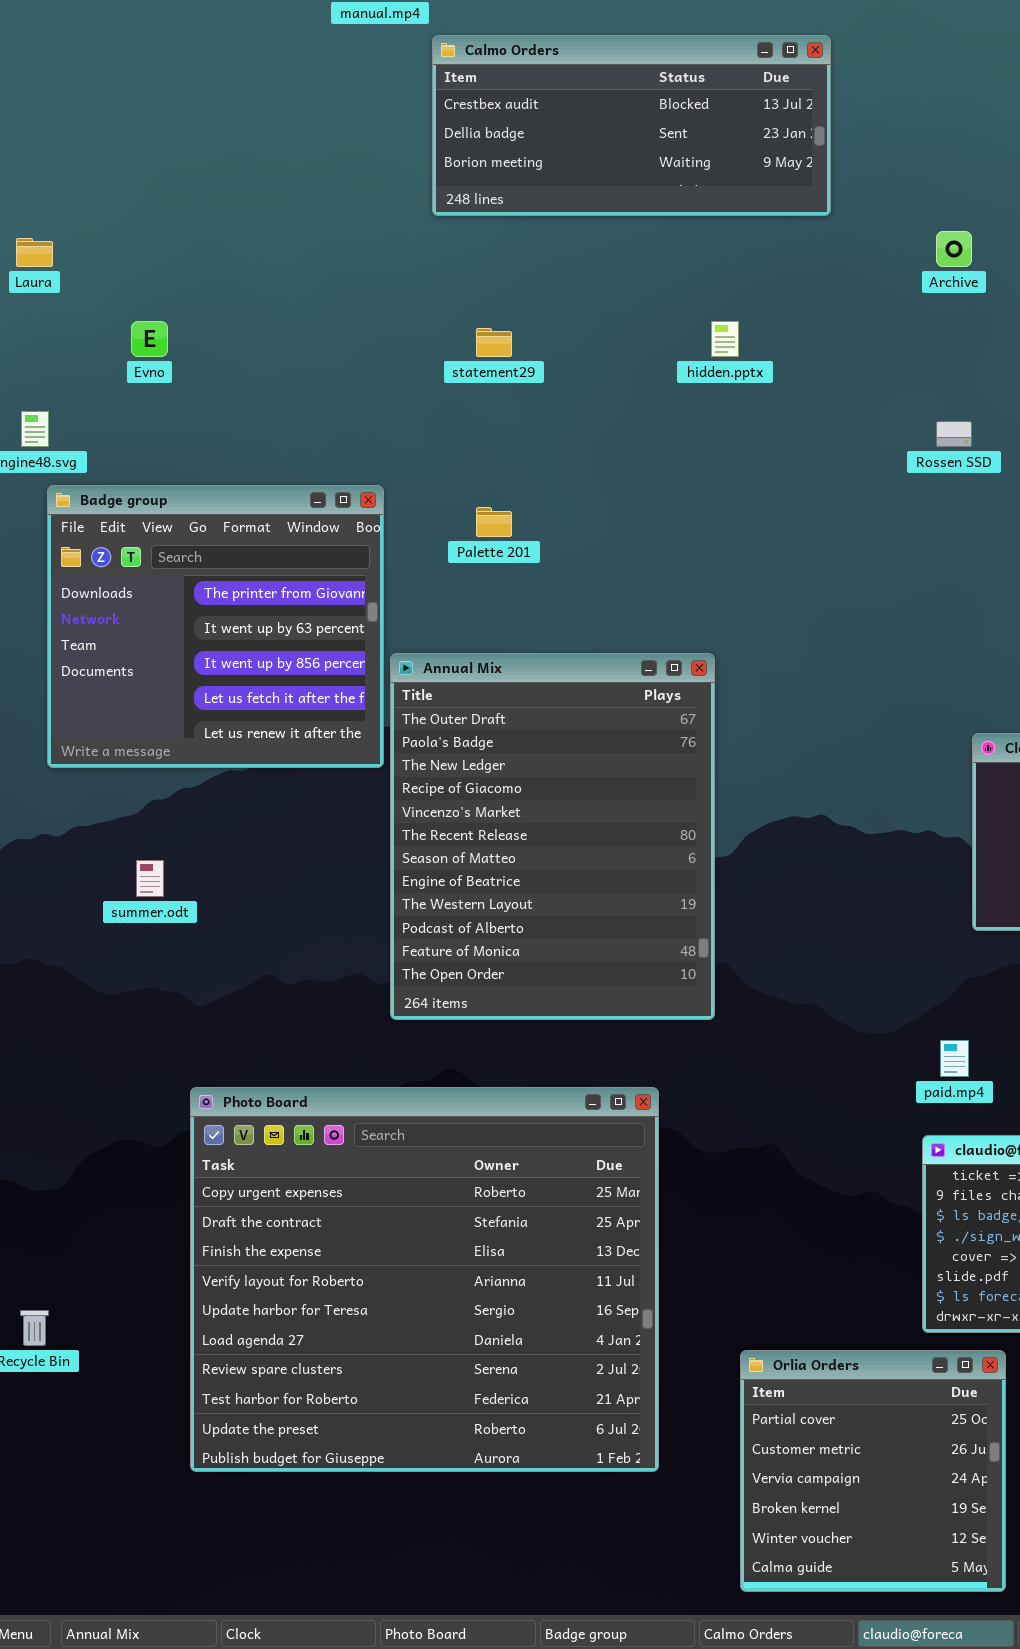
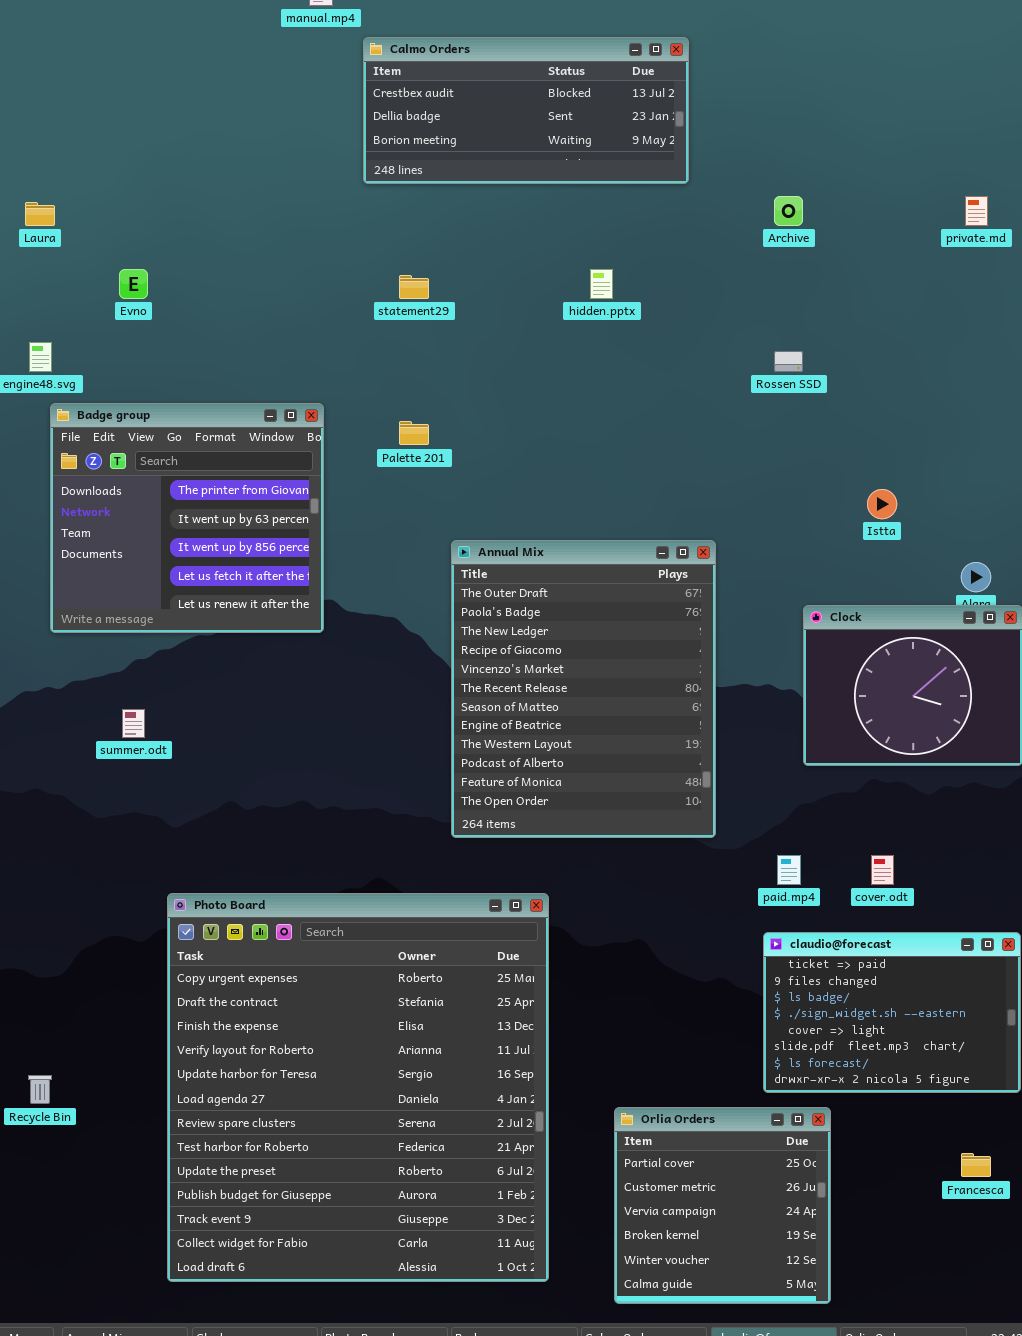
Annual Mix: [390,653,715,1020] -> [451,540,716,838], moved
Photo Board: [190,1087,659,1472] -> [167,893,549,1282], resized

